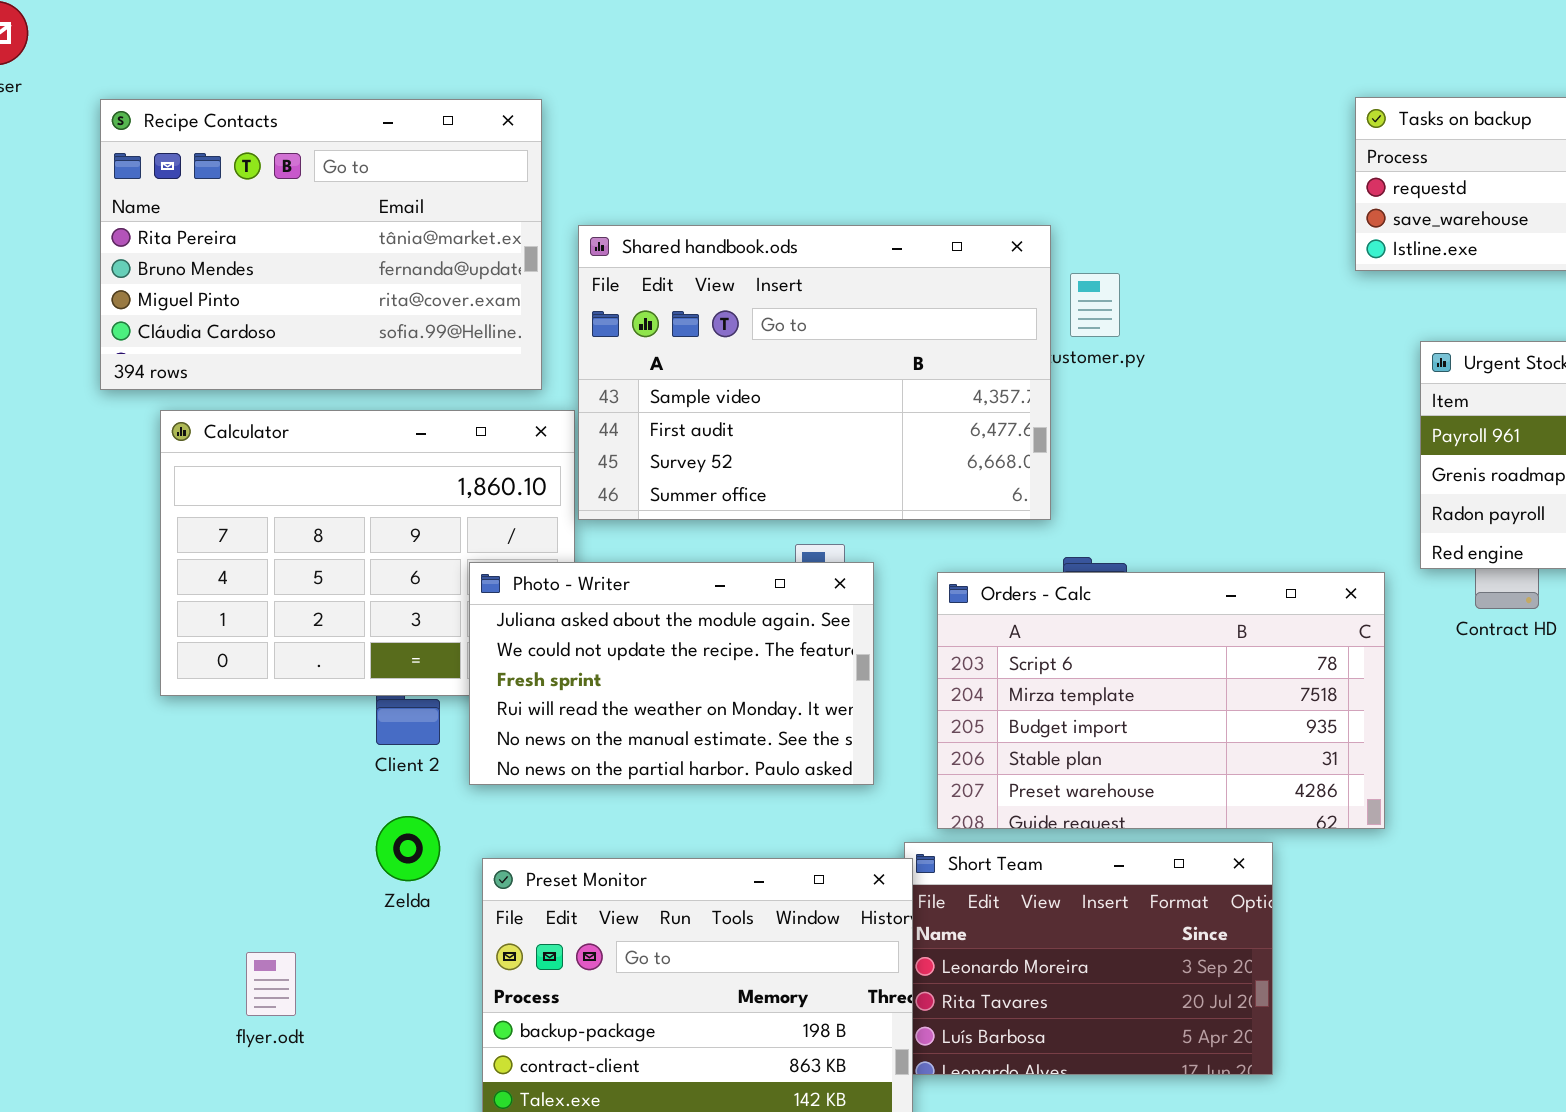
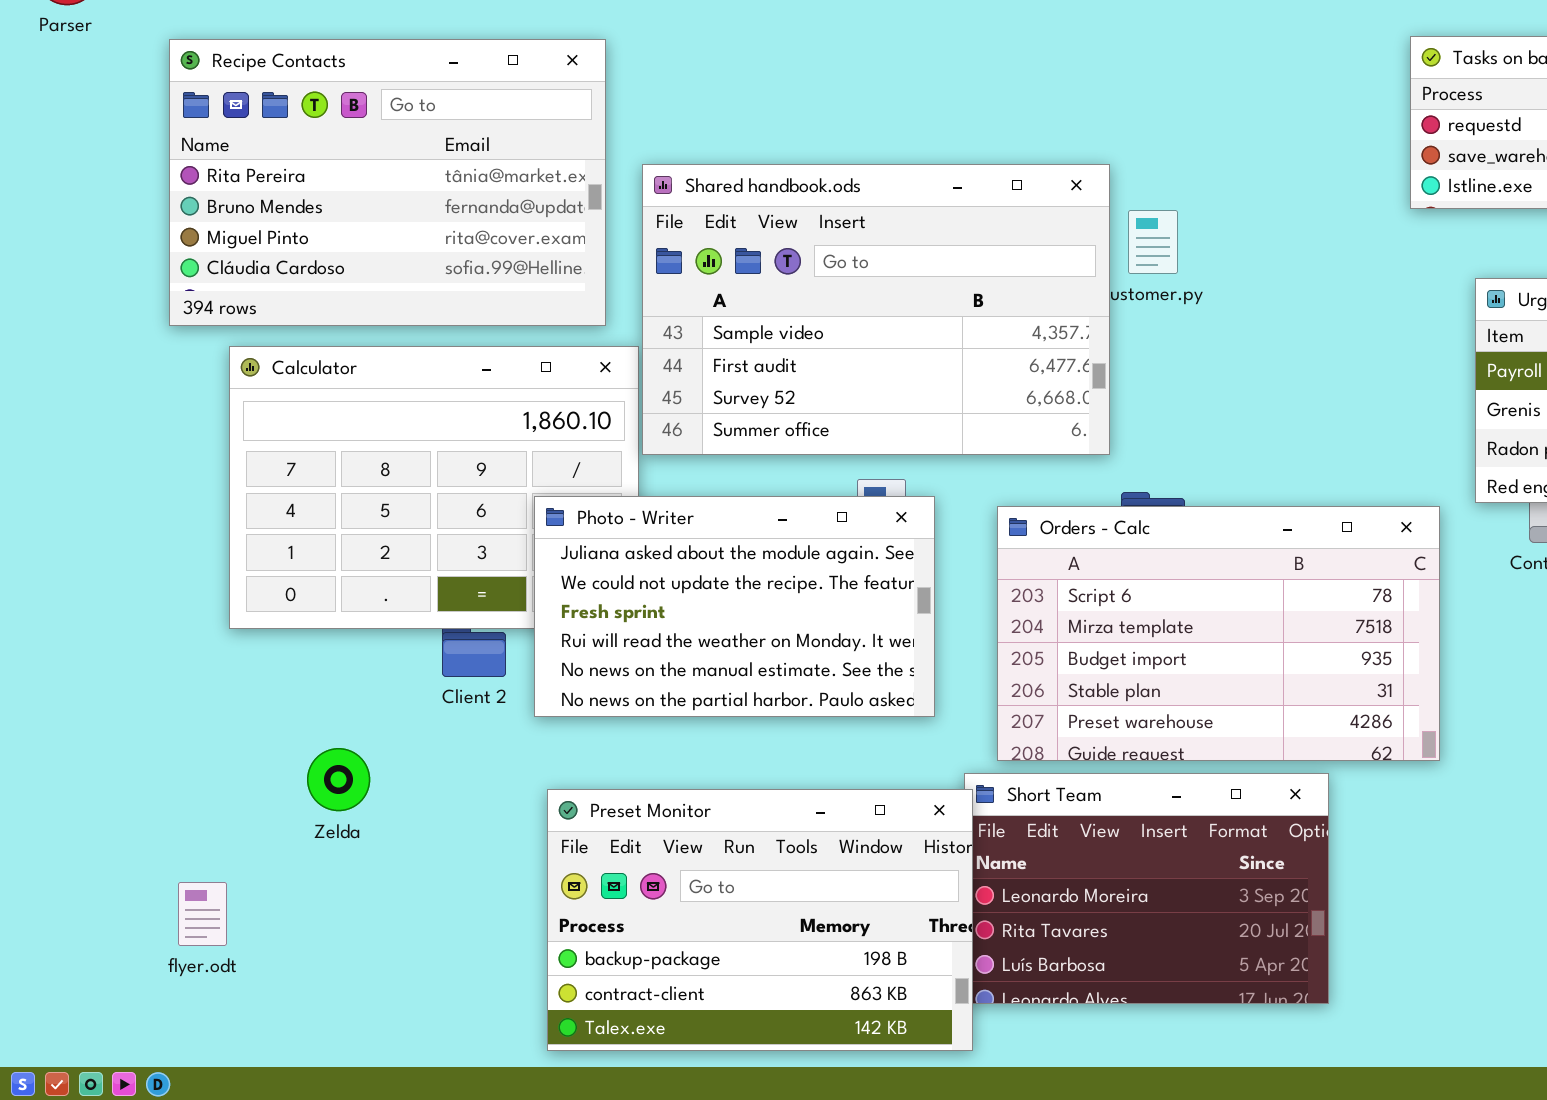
Zelda: [376,816,440,881] -> [307,748,370,811], moved
flyer.odt: [246,952,296,1016] -> [178,882,227,946], moved

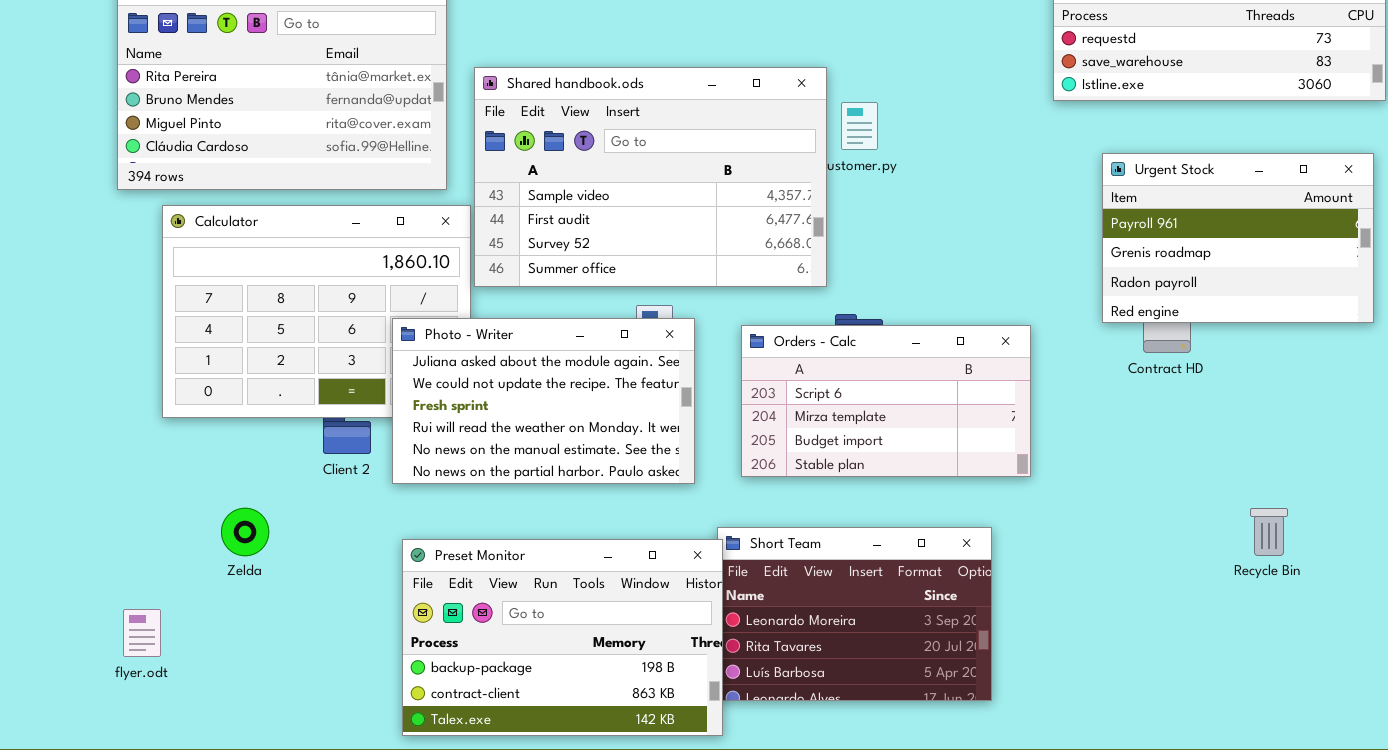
Orders - Calc: [997,506,1440,761] -> [741,325,1031,477], resized

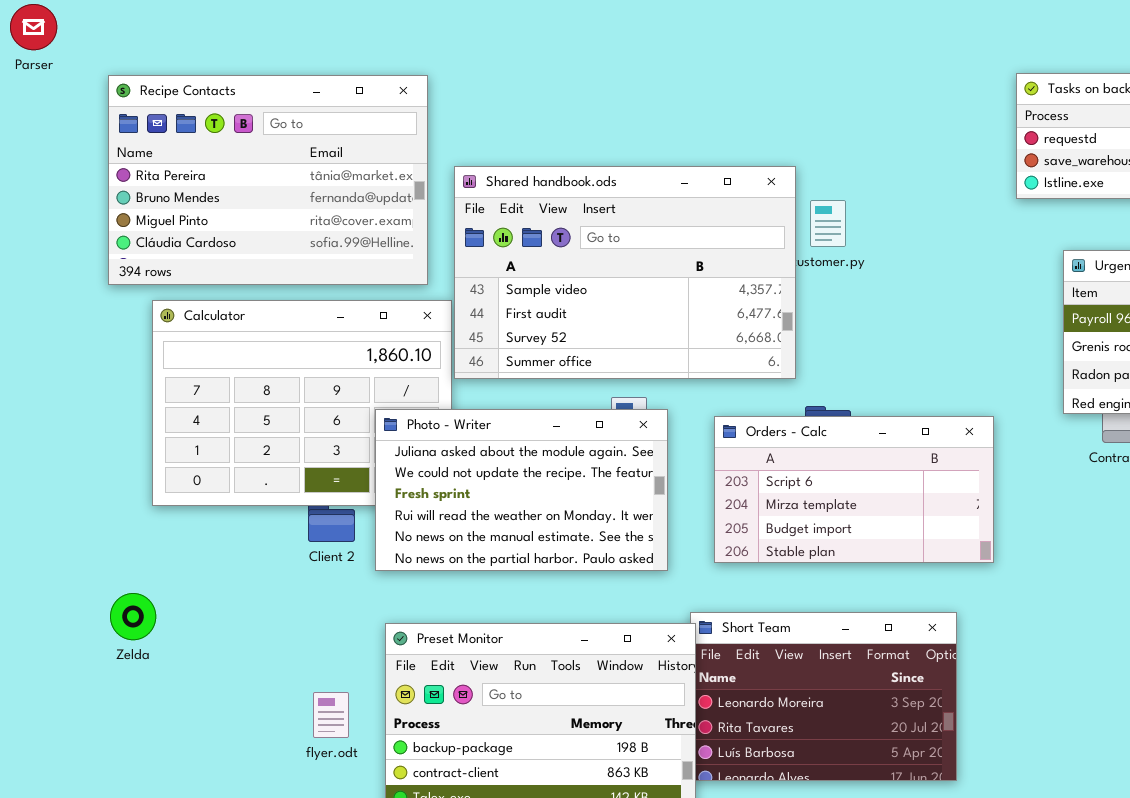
Zelda: [221,508,269,556] -> [110,593,156,640], moved
flyer.odt: [123,609,161,657] -> [313,692,349,738], moved

